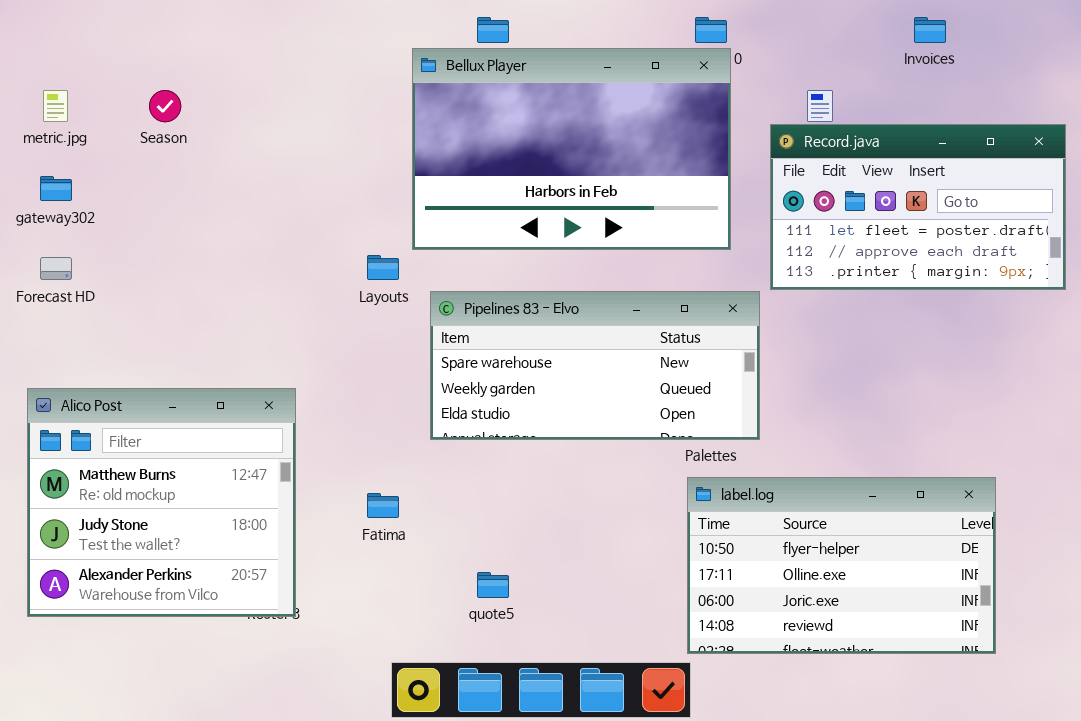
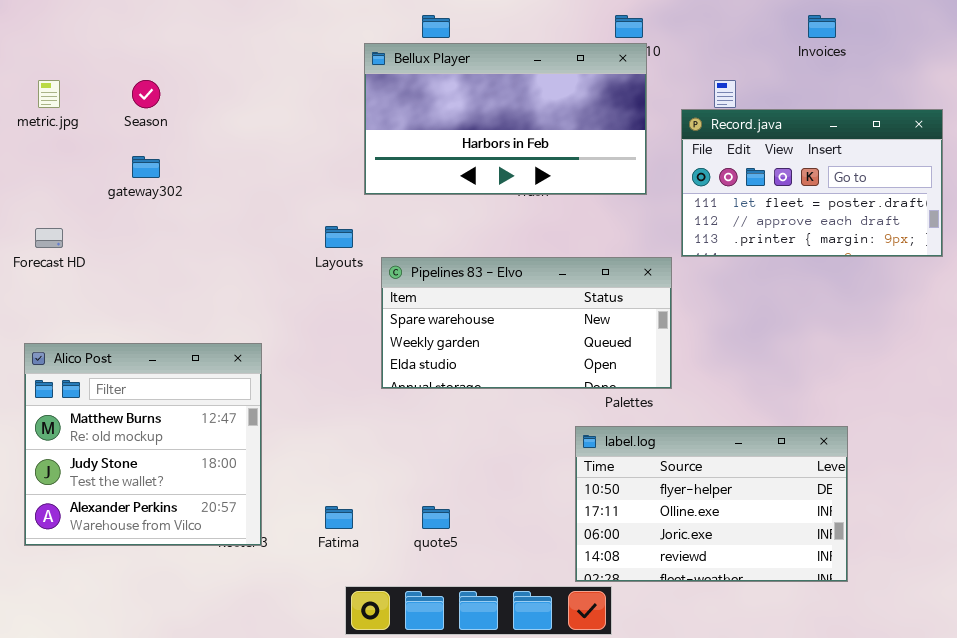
Bellux Player: [412,48,731,250] -> [364,43,647,195], resized
gateway302: [40,176,72,201] -> [132,156,160,178], moved
label.log: [687,477,996,654] -> [575,426,848,582], moved
Fatima: [367,493,399,518] -> [325,506,353,529], moved

